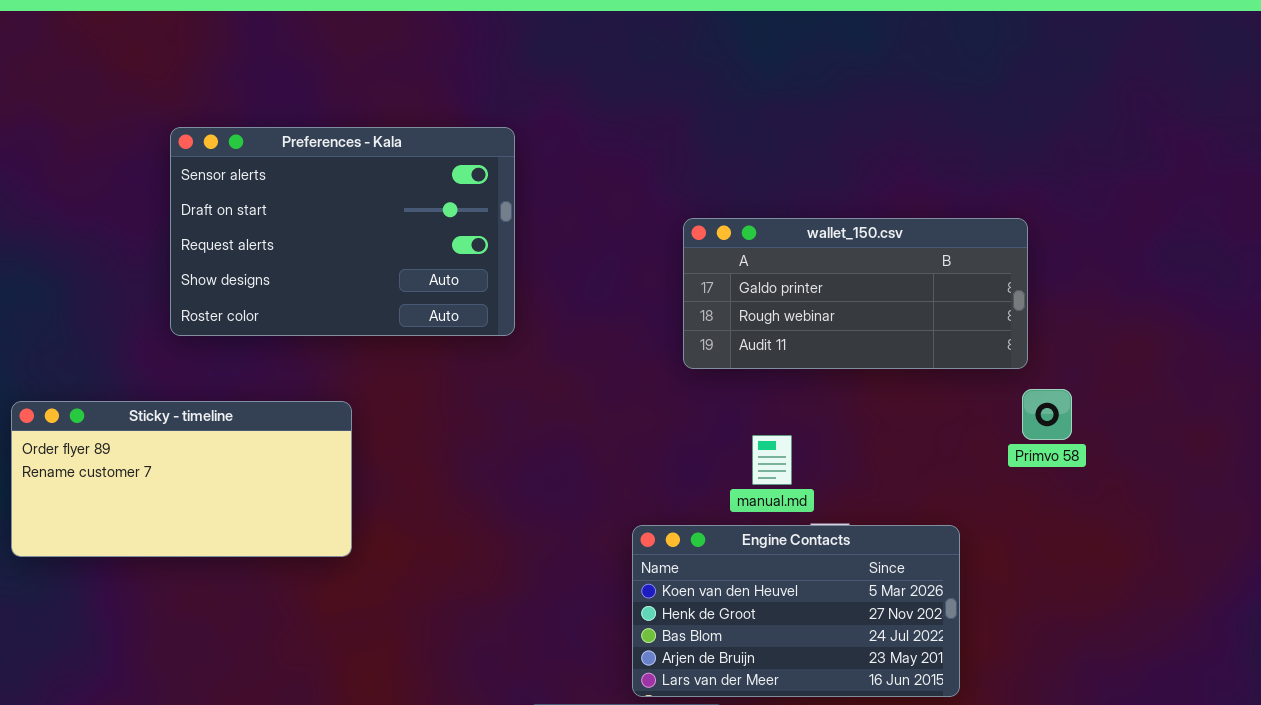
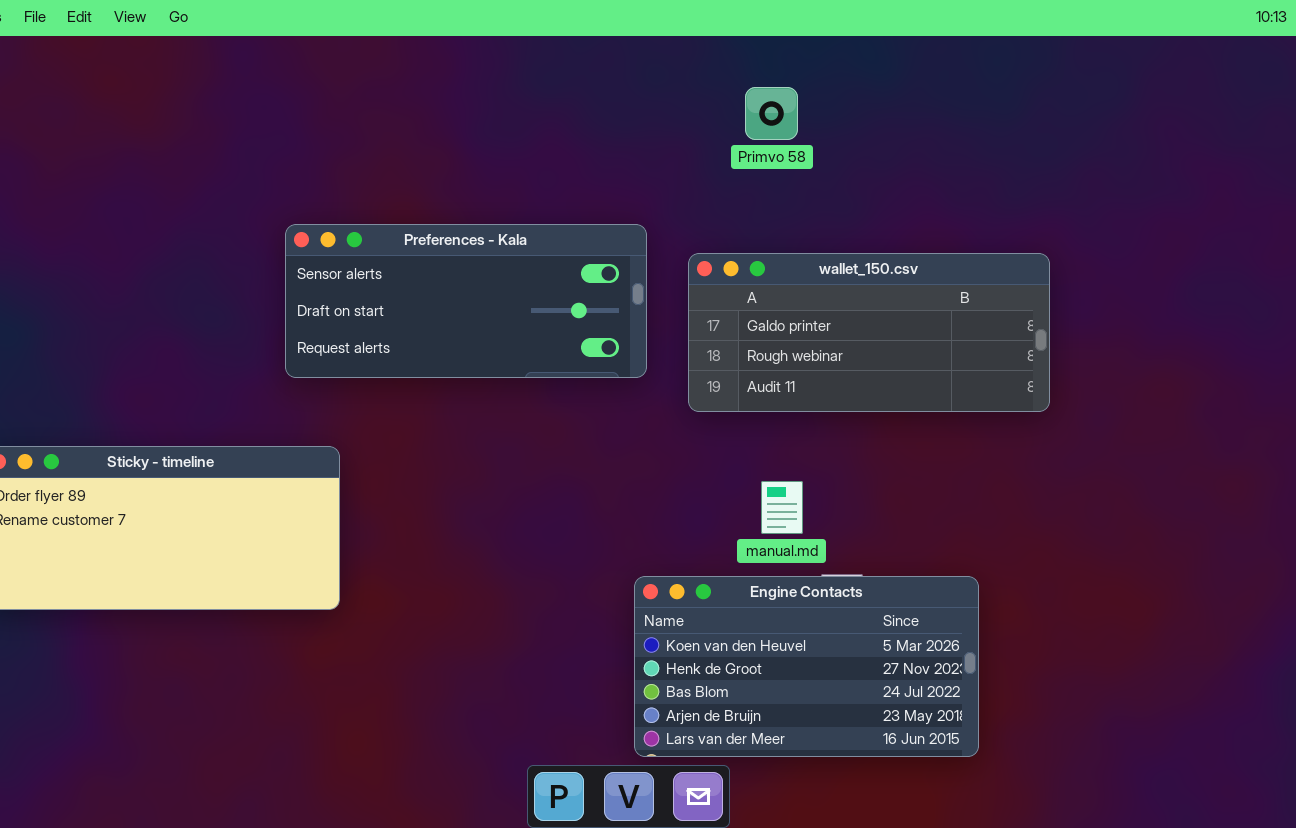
Preferences - Kala: [170,127,515,336] -> [285,224,647,378], moved, resized
Primvo 58: [1022,389,1072,440] -> [745,87,798,140], moved

